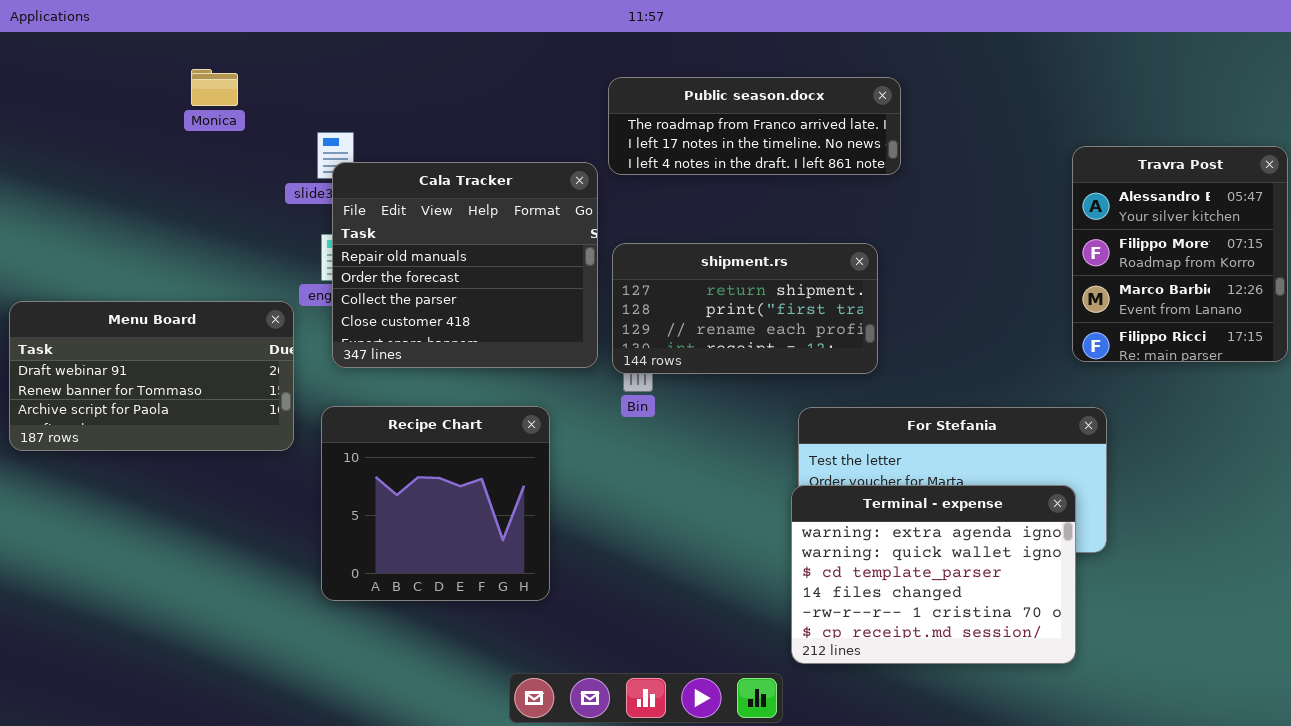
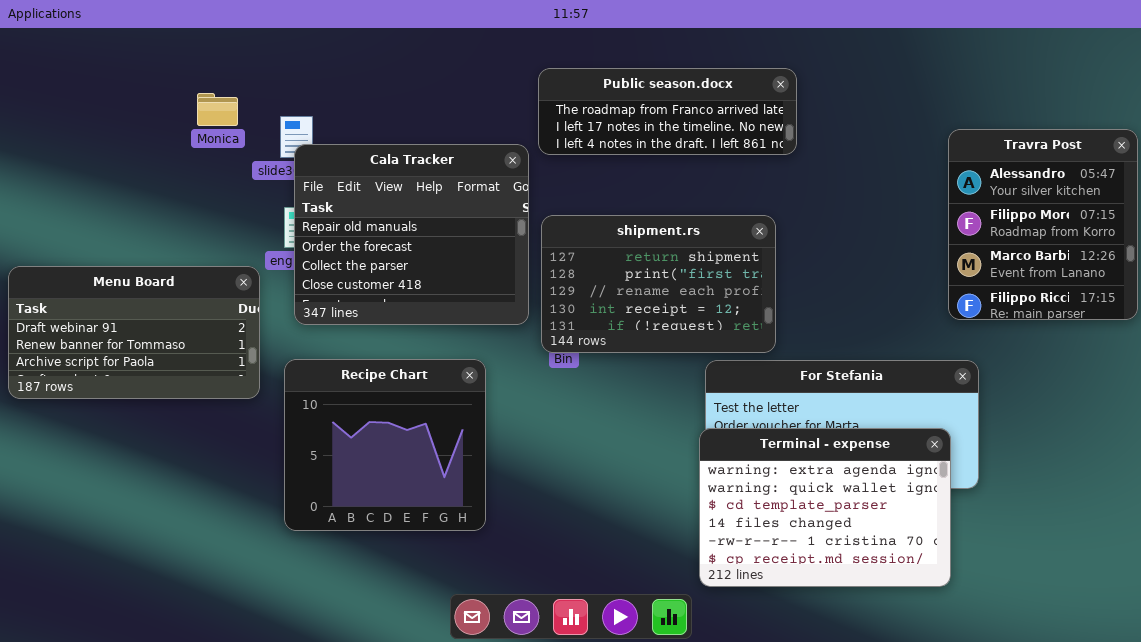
Monica: [191,69,238,106] -> [197,93,238,126], moved
shipment.rs: [612,243,878,374] -> [541,215,776,353], resized

